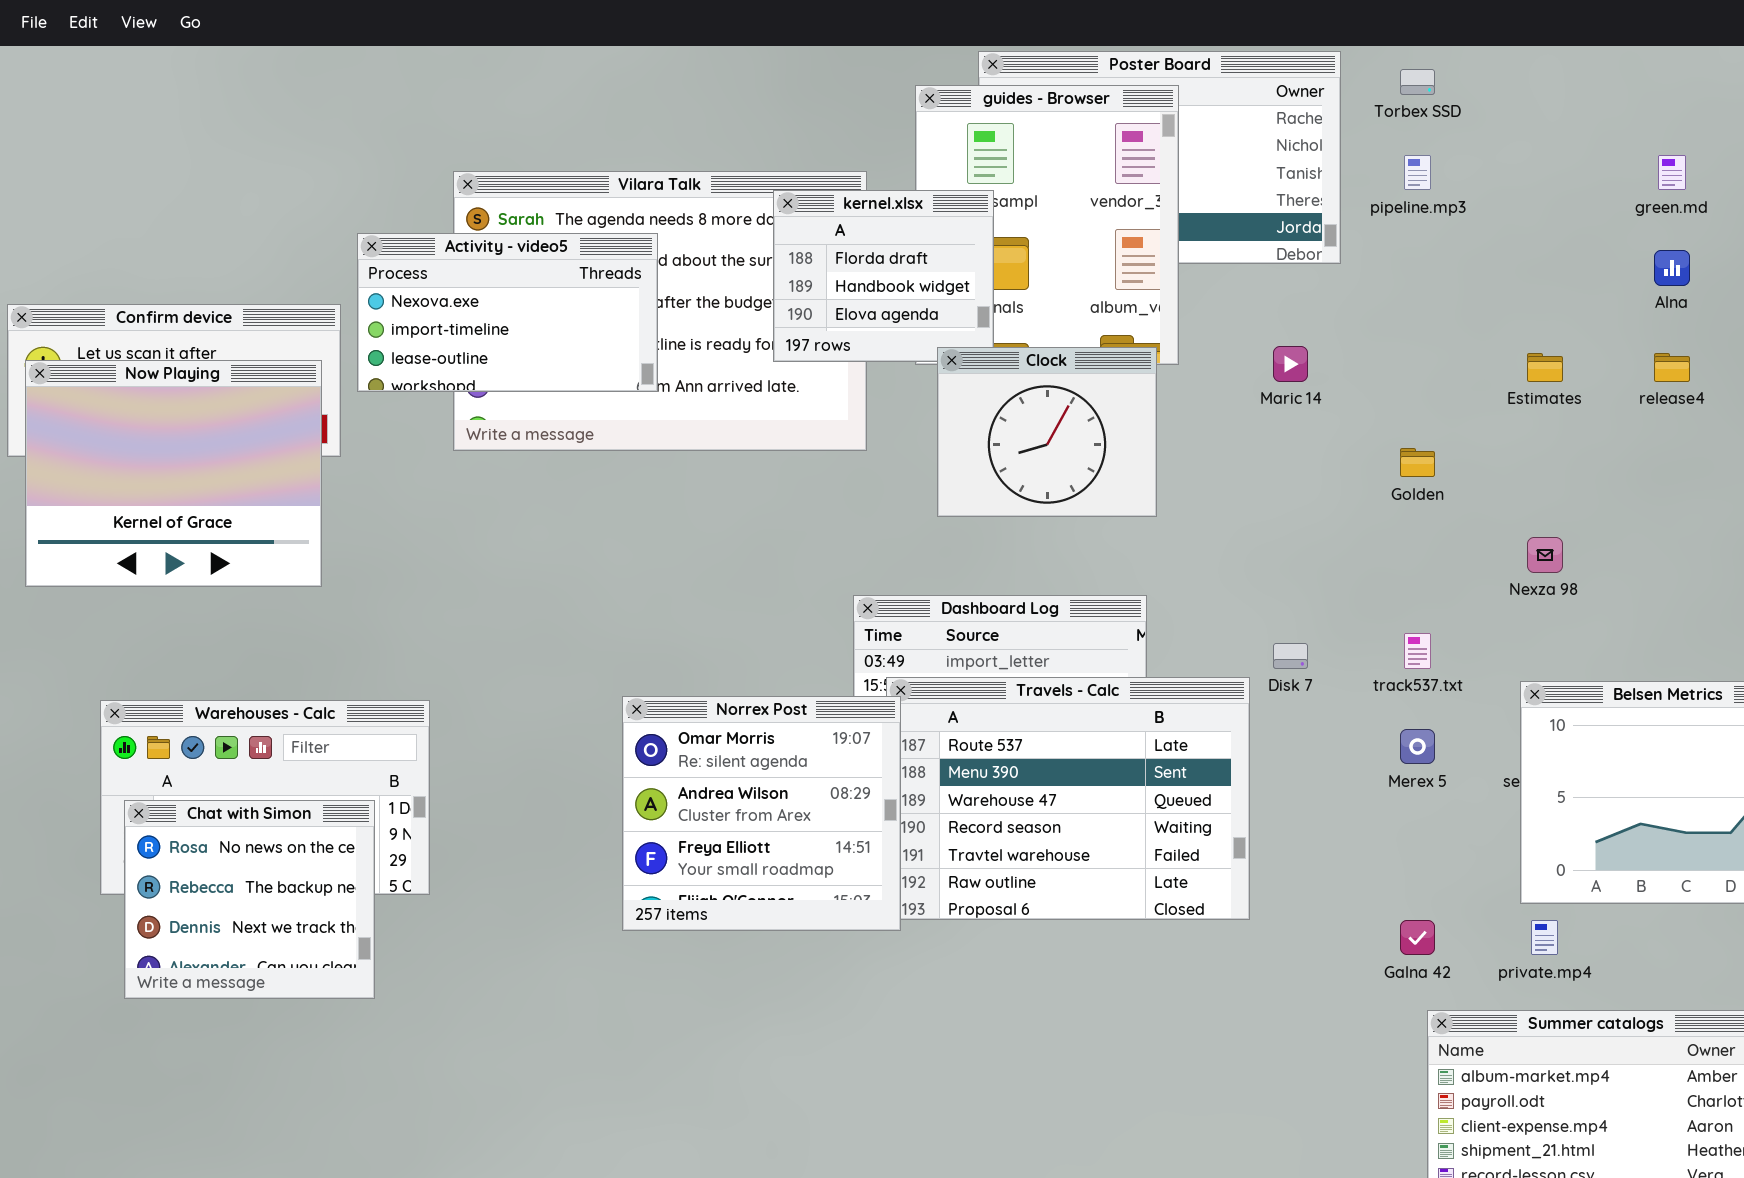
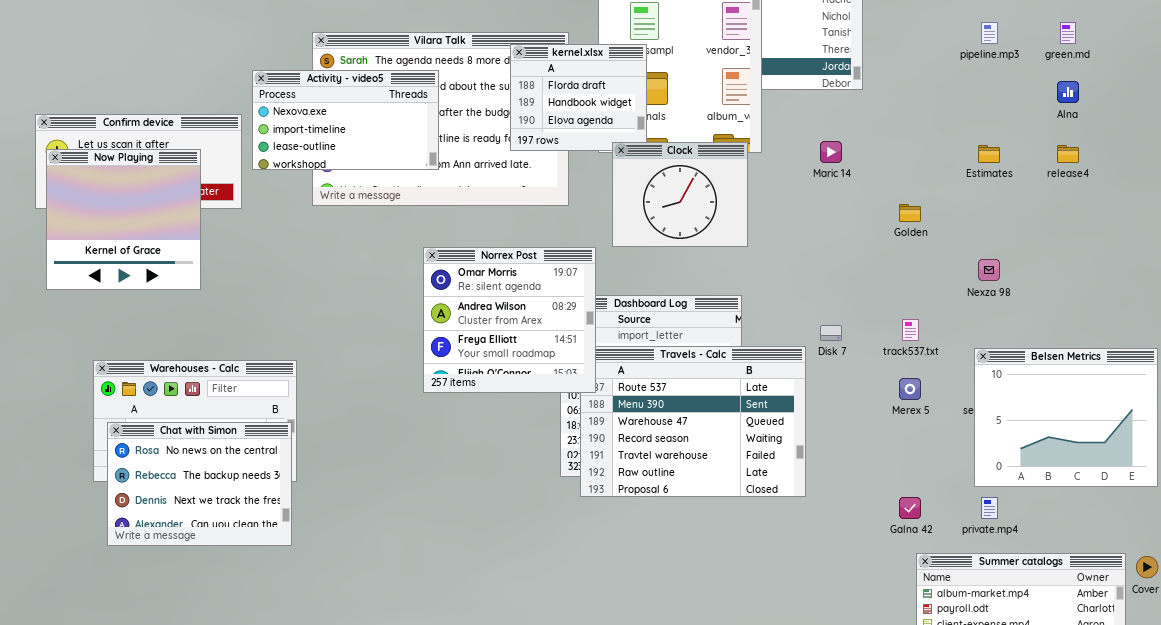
pipeline.mp3: [1404,155,1431,190] -> [981,22,998,44], moved
Now Playing: [25,360,322,587] -> [46,149,201,290], resized
Norrex Post: [622,696,901,931] -> [423,247,596,393], moved
Chat with Simon: [124,800,375,999] -> [107,422,292,546], resized

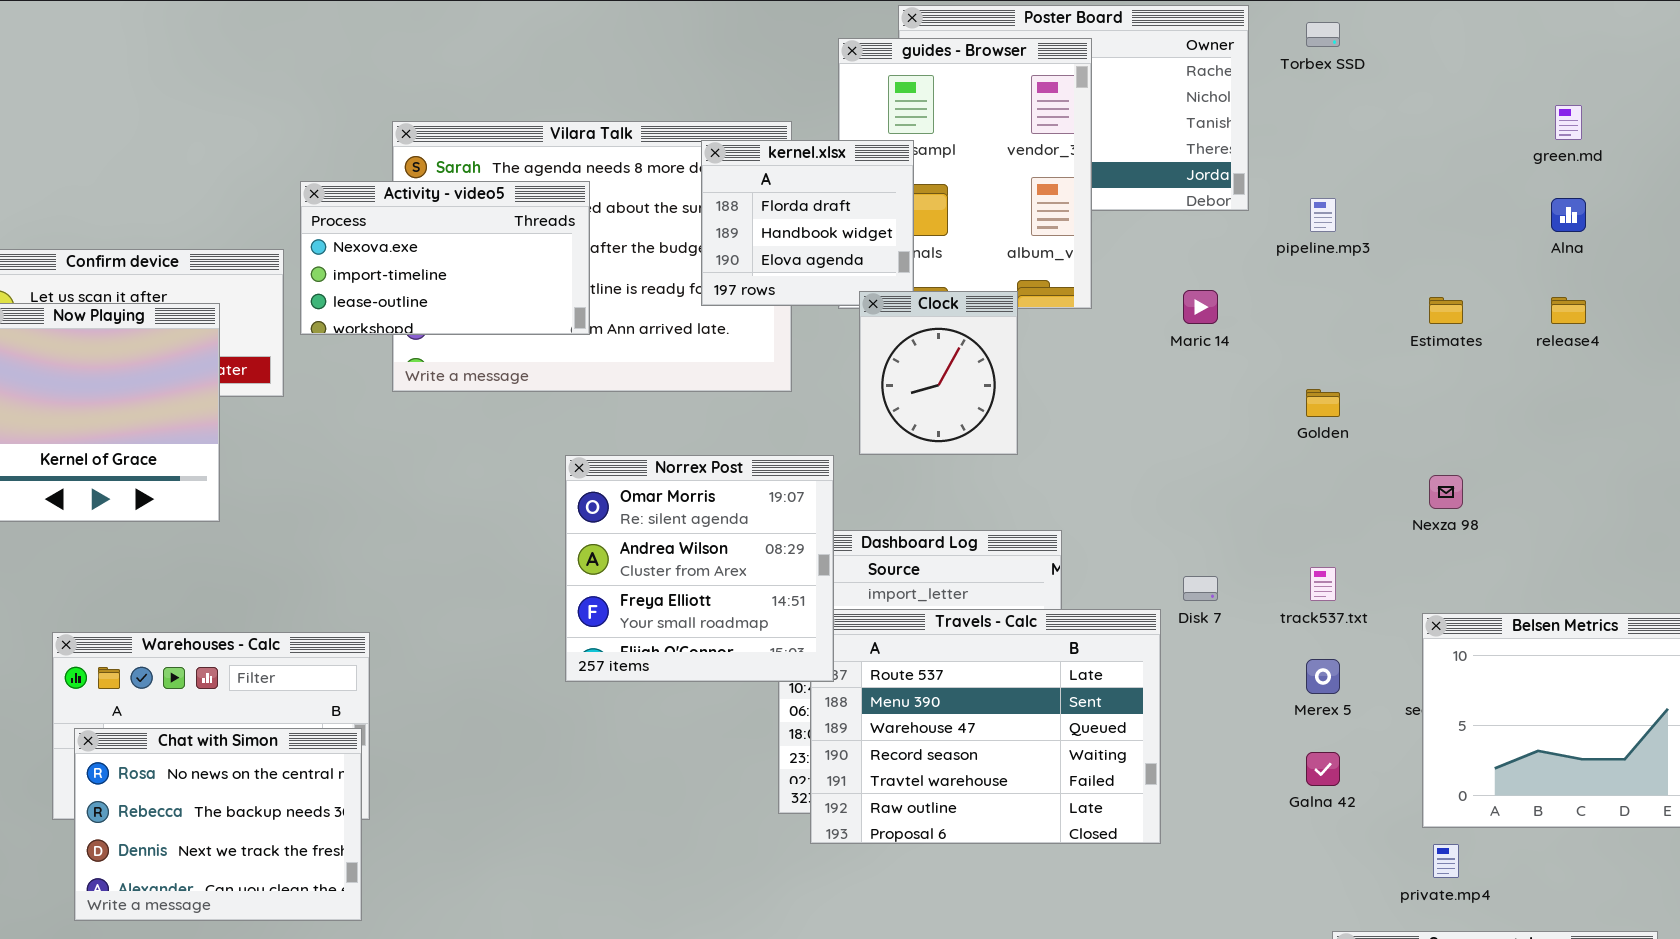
pipeline.mp3: [981,22,998,44] -> [1310,198,1336,232], moved
Clock: [612,142,748,247] -> [859,291,1018,455], resized
Galna 42: [899,497,921,519] -> [1306,752,1340,786], moved

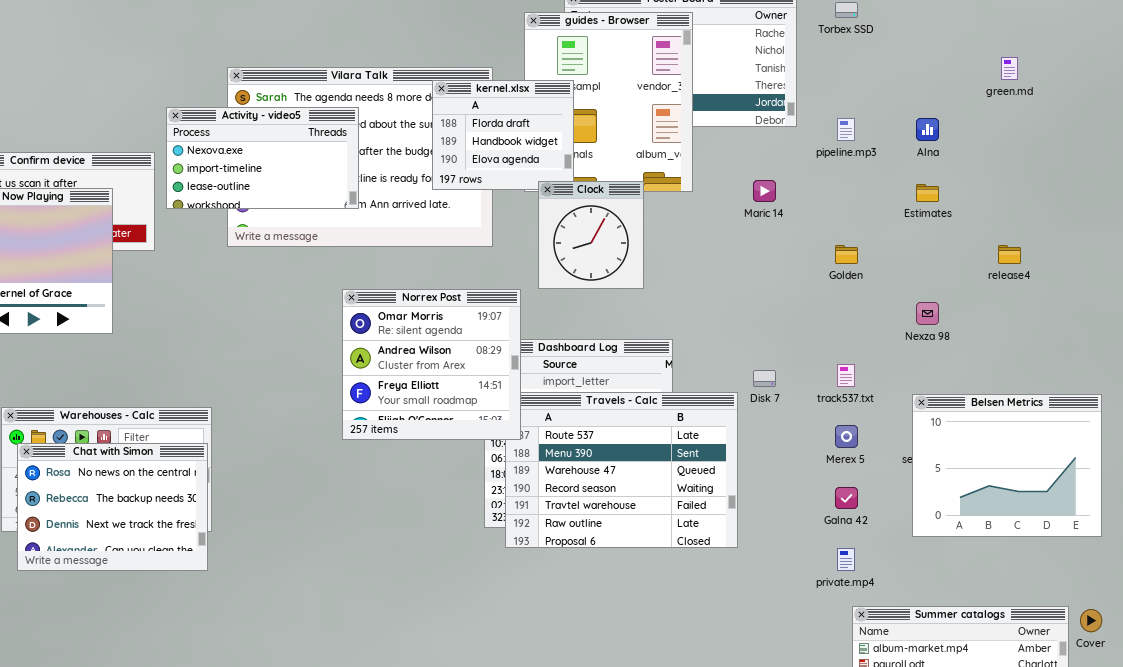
Alna: [1551,198,1586,232] -> [916,118,939,141], moved
release4: [1551,297,1586,324] -> [998,245,1021,264], moved
Chat with Simon: [74,728,362,921] -> [17,443,208,571], moved
private.mp4: [1433,844,1459,878] -> [837,548,855,571], moved

